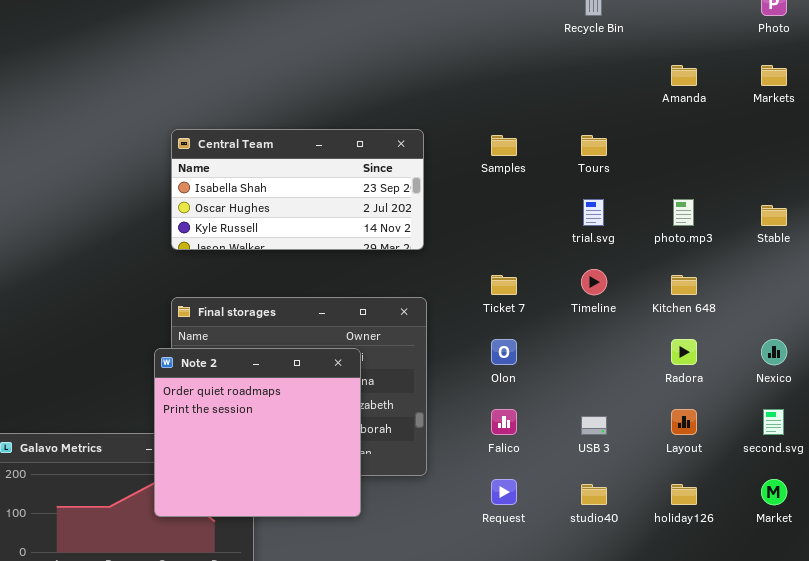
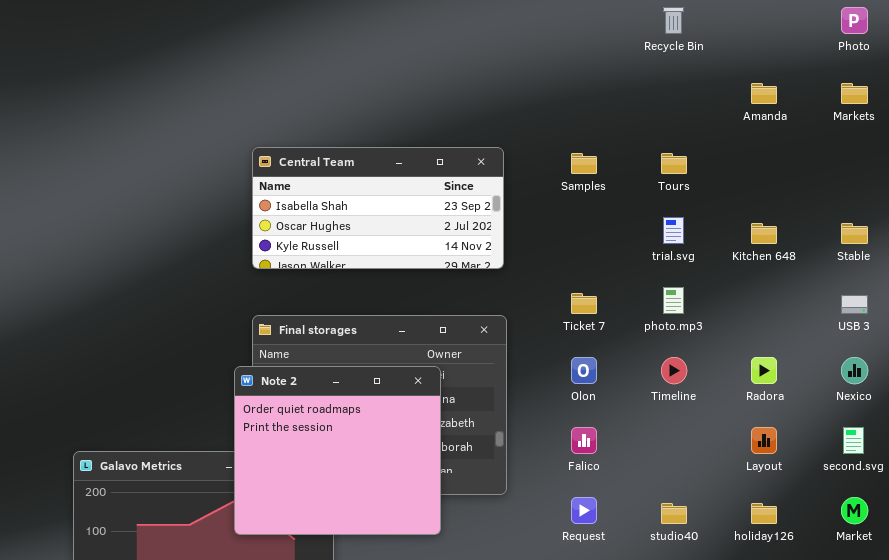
photo.mp3: [673,199,694,226] -> [663,287,684,314], moved
Timeline: [581,269,607,295] -> [661,357,687,384], moved
Kitchen 648: [671,275,697,295] -> [751,223,777,244], moved
USB 3: [581,416,607,435] -> [841,295,868,314], moved

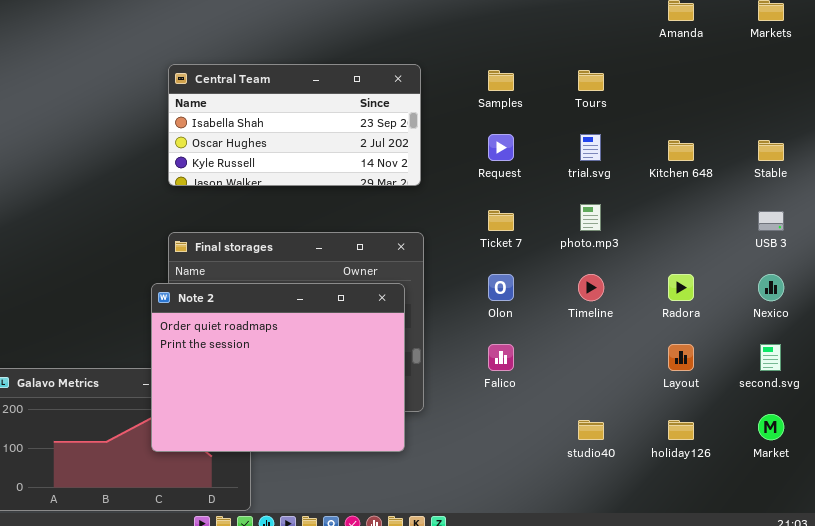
Note 2: [234,366,441,535] -> [151,283,405,452], resized
Request: [571,497,597,524] -> [488,134,514,161], moved

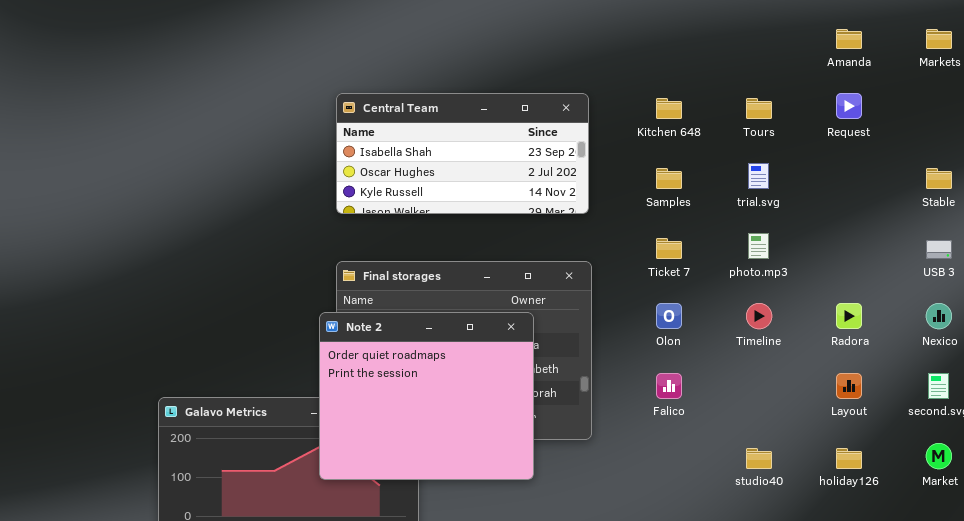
Samples: [488,70,514,91] -> [656,168,682,189], moved
Request: [488,134,514,161] -> [836,93,862,119], moved
Kitchen 648: [668,140,694,161] -> [656,98,682,119], moved
Note 2: [151,283,405,452] -> [319,312,534,480], resized

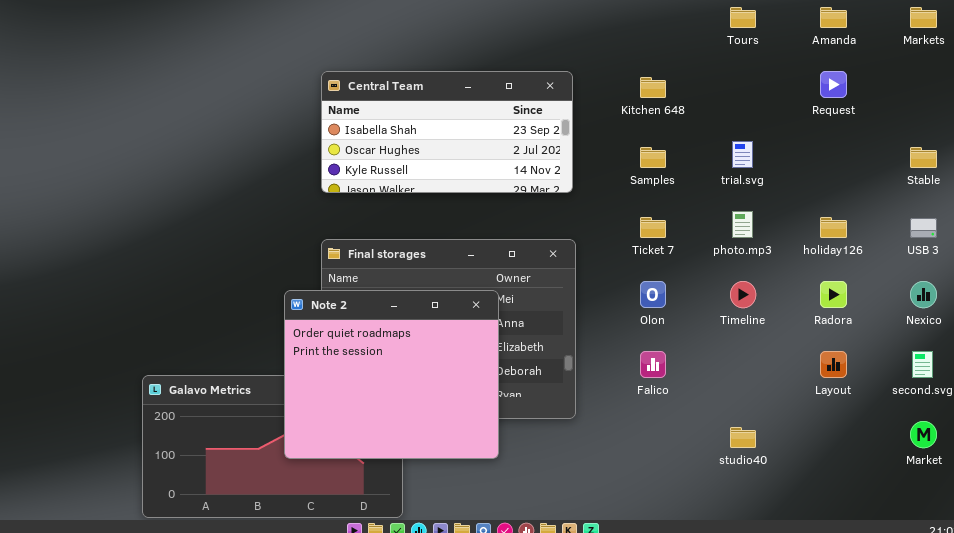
Tours: [746,98,772,119] -> [730,7,756,28], moved
Note 2: [319,312,534,480] -> [284,290,499,459], moved
holiday126: [836,448,862,469] -> [820,217,847,238], moved

